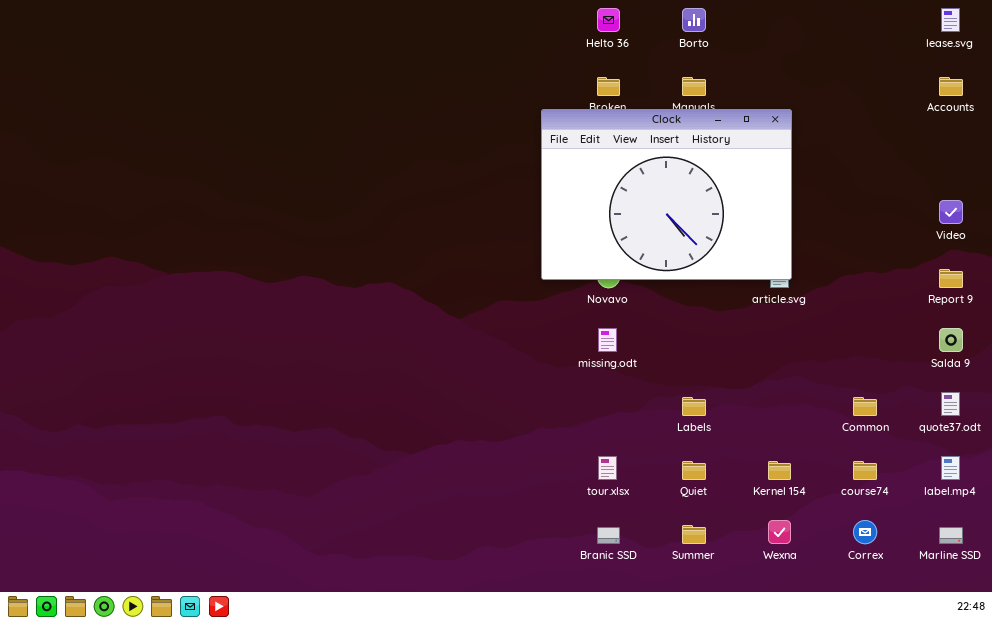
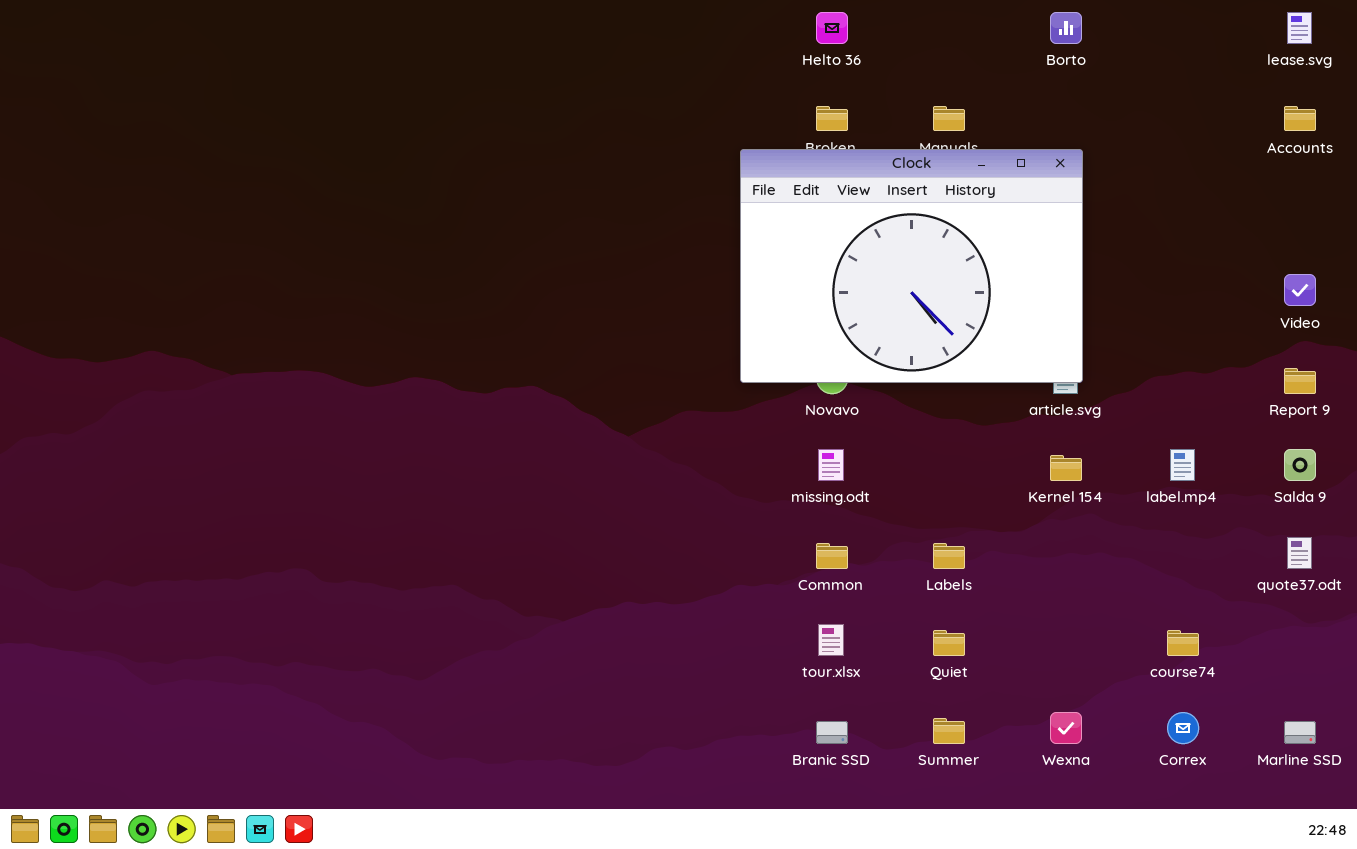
Borto: [682,8,706,32] -> [1050,12,1082,44], moved
Common: [853,397,877,416] -> [816,543,848,569], moved
label.mp4: [941,456,960,480] -> [1170,449,1195,481], moved
Kernel 154: [768,461,791,480] -> [1050,455,1082,481], moved

